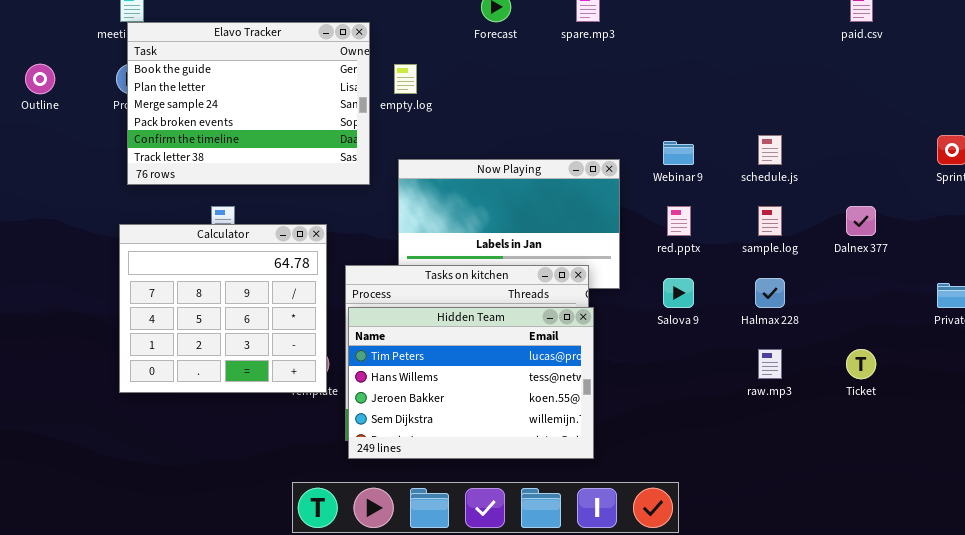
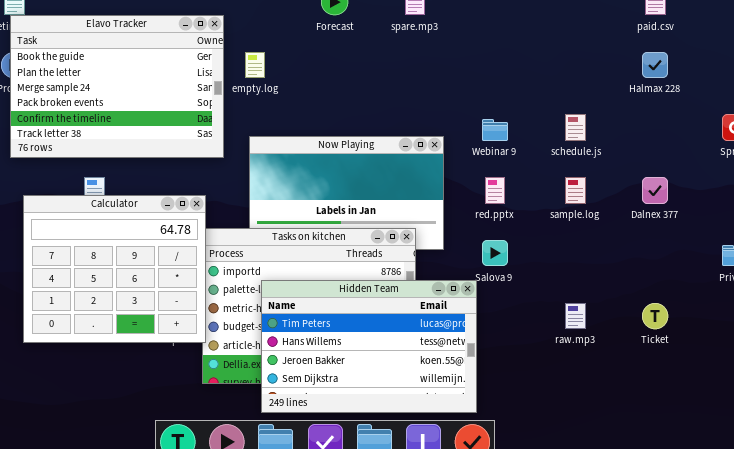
Calculator: [119,224,327,393] -> [23,195,206,343], moved
Halmax 228: [755,278,785,308] -> [642,52,668,78], moved
Hidden Team: [348,307,594,459] -> [261,280,477,413], moved

